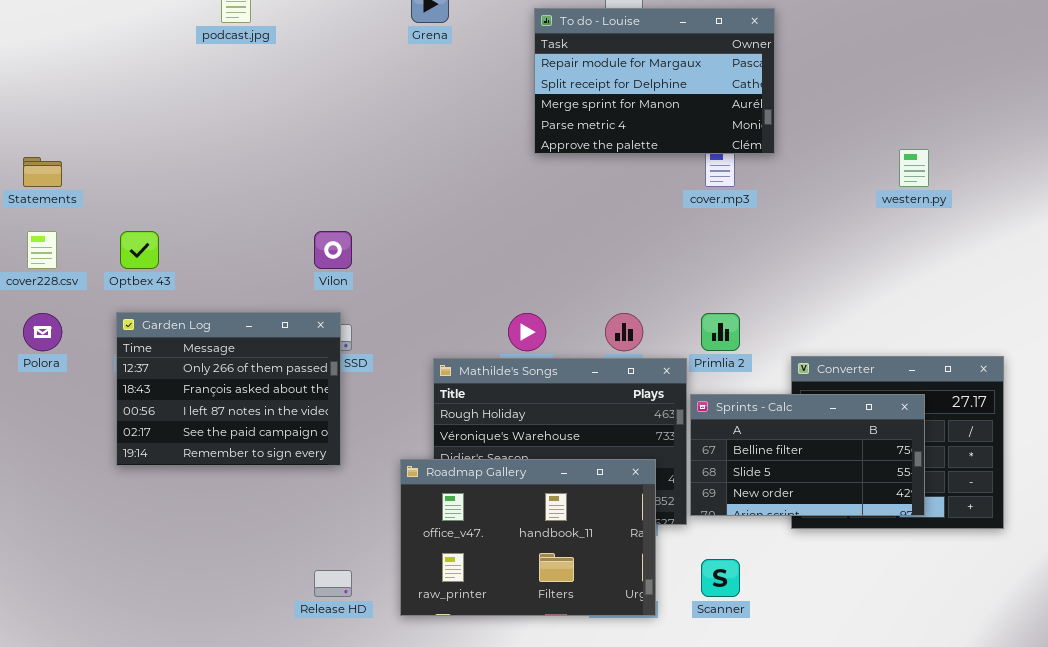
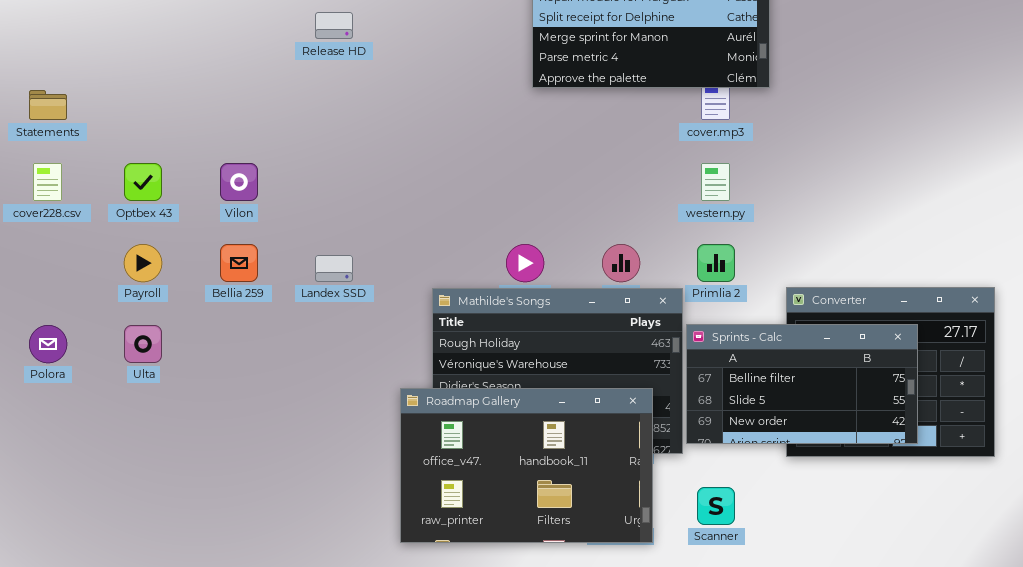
western.py: [899,149,929,187] -> [701,163,730,201], moved
Vilon: [314,231,352,269] -> [220,163,258,201], moved
Garden Log: [116,312,341,466] -> none, closed
Polora: [23,313,62,351] -> [29,325,67,363], moved
Release HD: [314,570,352,597] -> [315,12,353,39], moved

